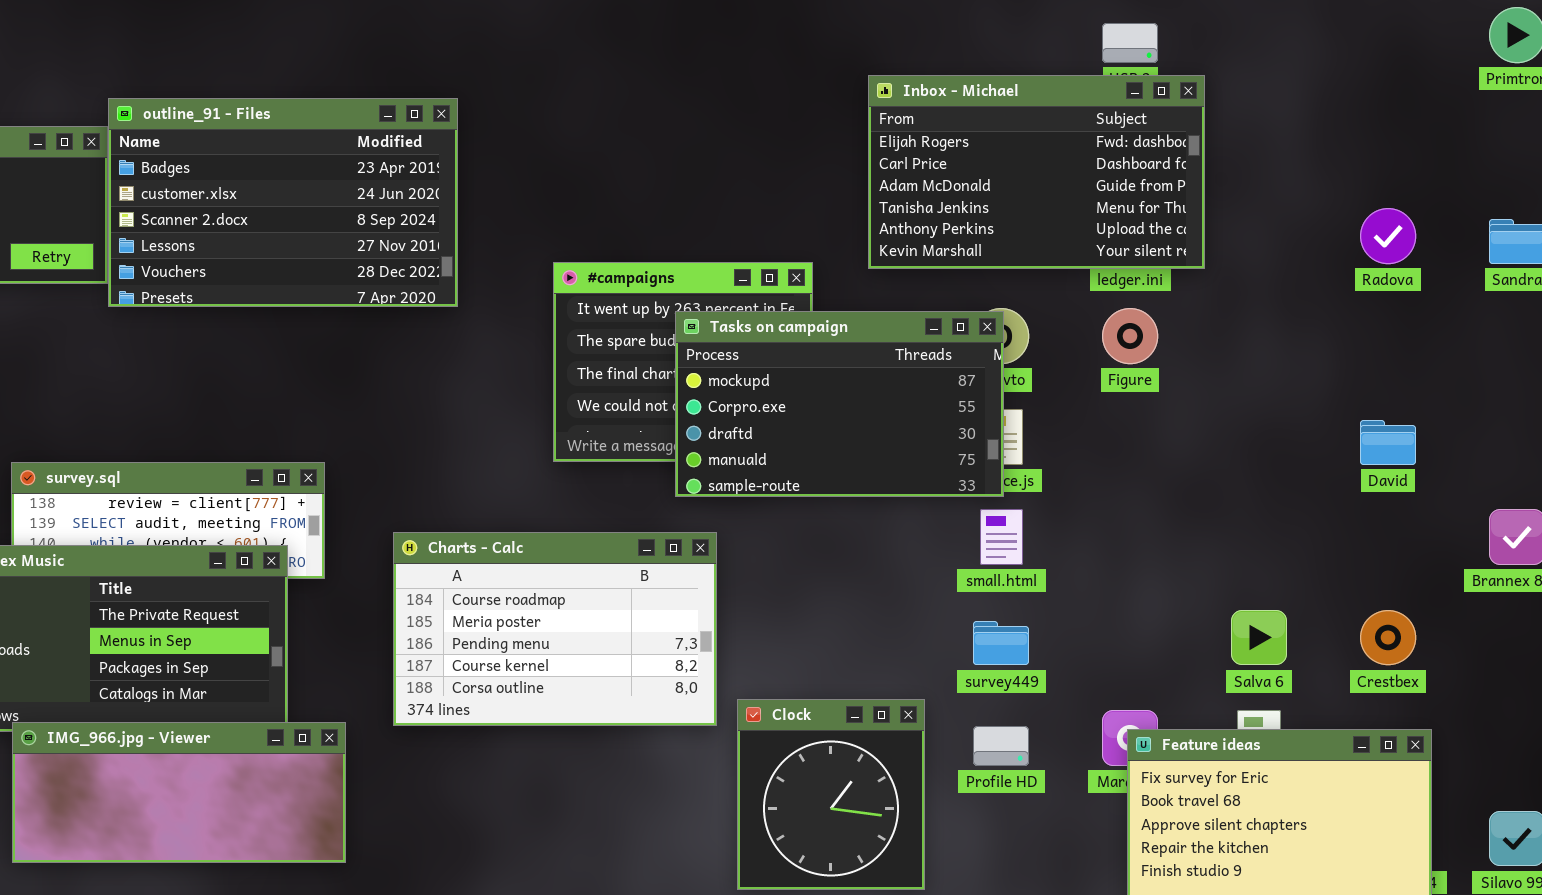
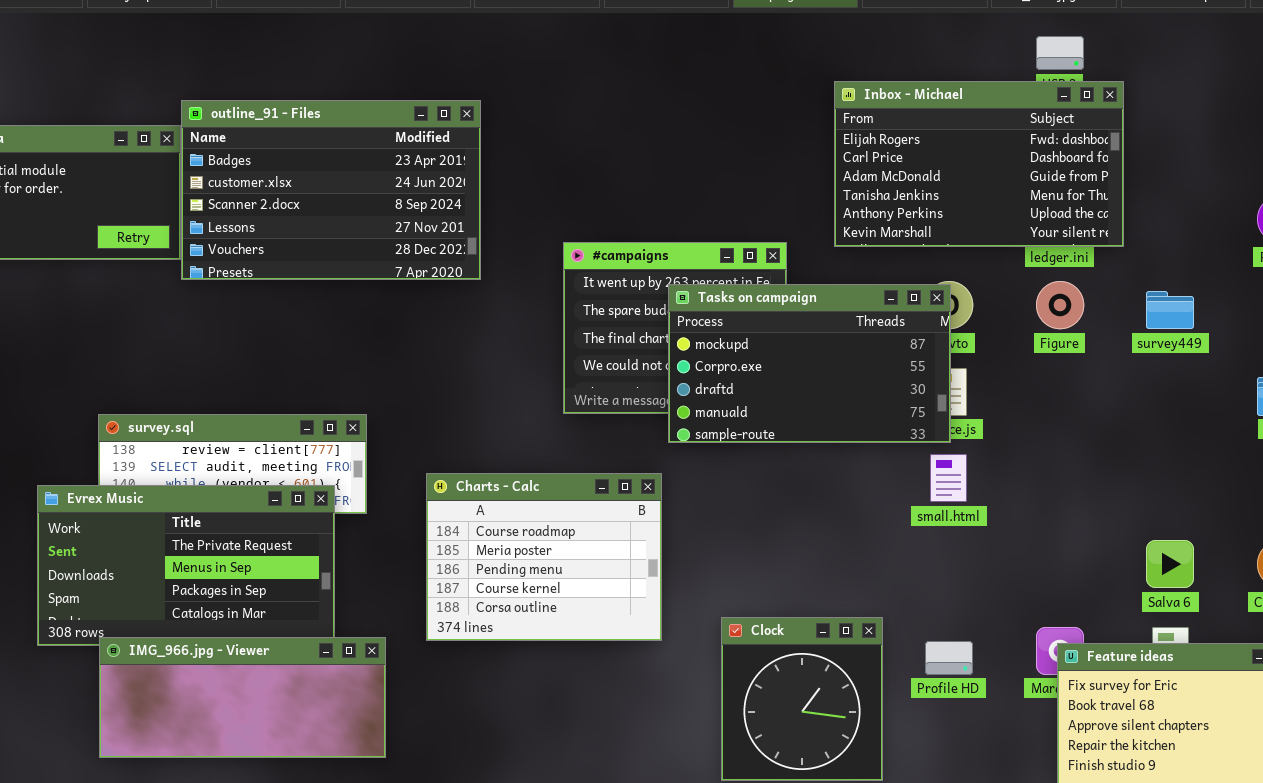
Charts - Calc: [393,532,717,726] -> [426,473,662,641], resized
survey449: [973,621,1029,665] -> [1146,291,1194,329], moved

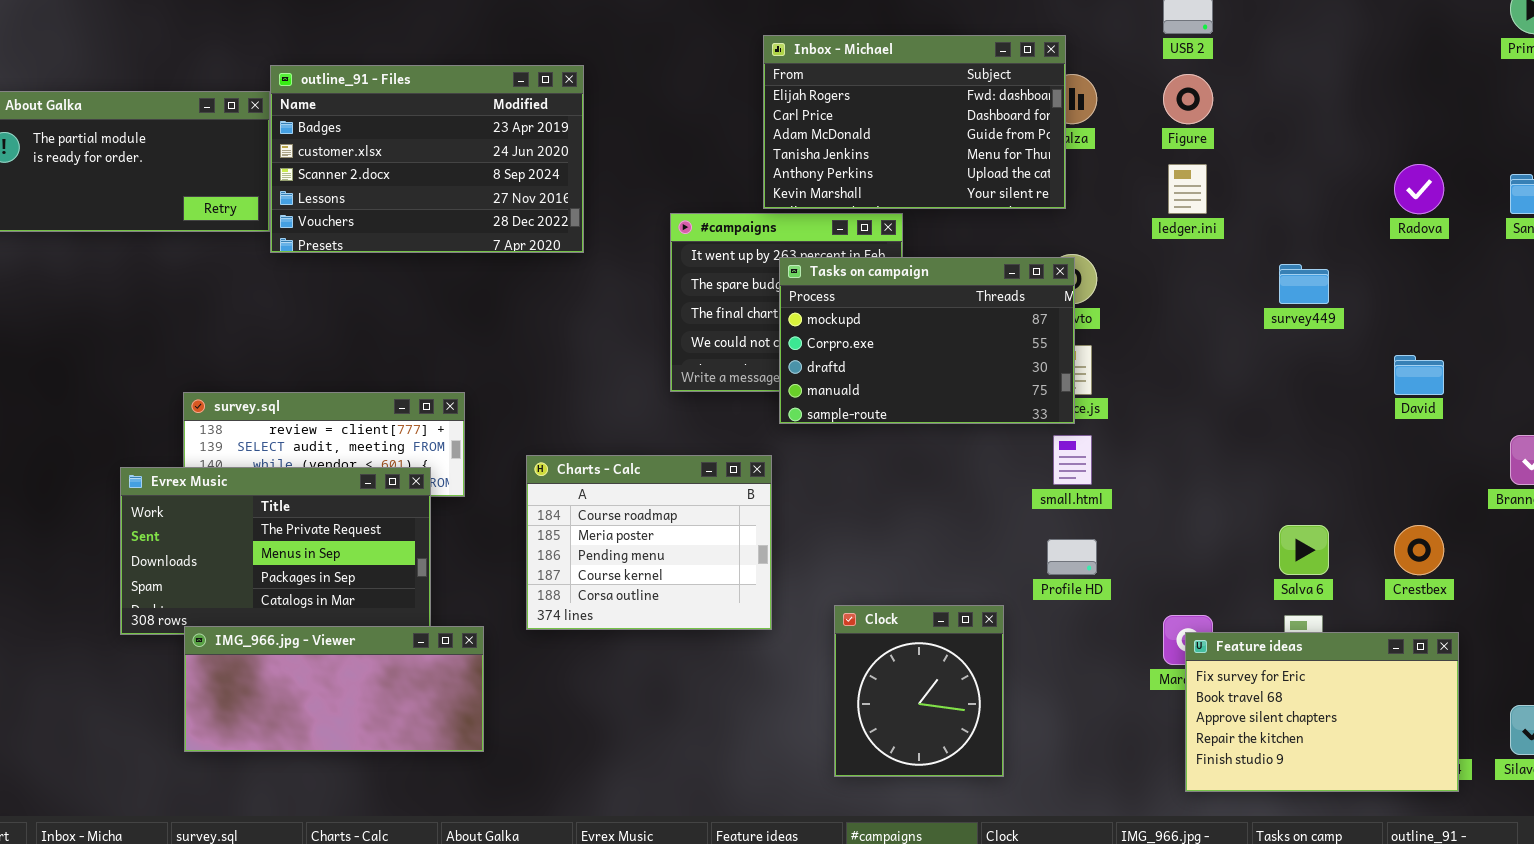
Inbox - Michael: [834,81,1124,247] -> [763,35,1066,209], moved
Figure: [1036,281,1084,329] -> [1163,74,1213,124], moved
Profile HD: [925,641,973,675] -> [1047,539,1097,575], moved

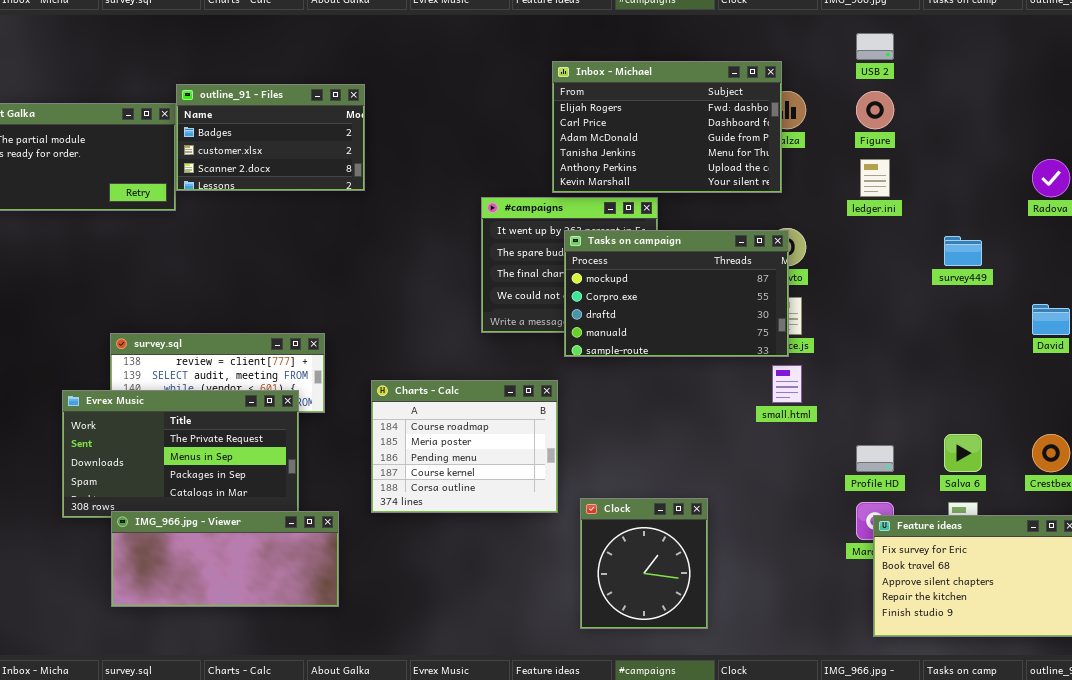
outline_91 - Files: [270,65,584,253] -> [176,84,365,191], resized
Profile HD: [1047,539,1097,575] -> [856,445,894,472], moved
Clock: [834,605,1004,777] -> [580,498,708,629], moved

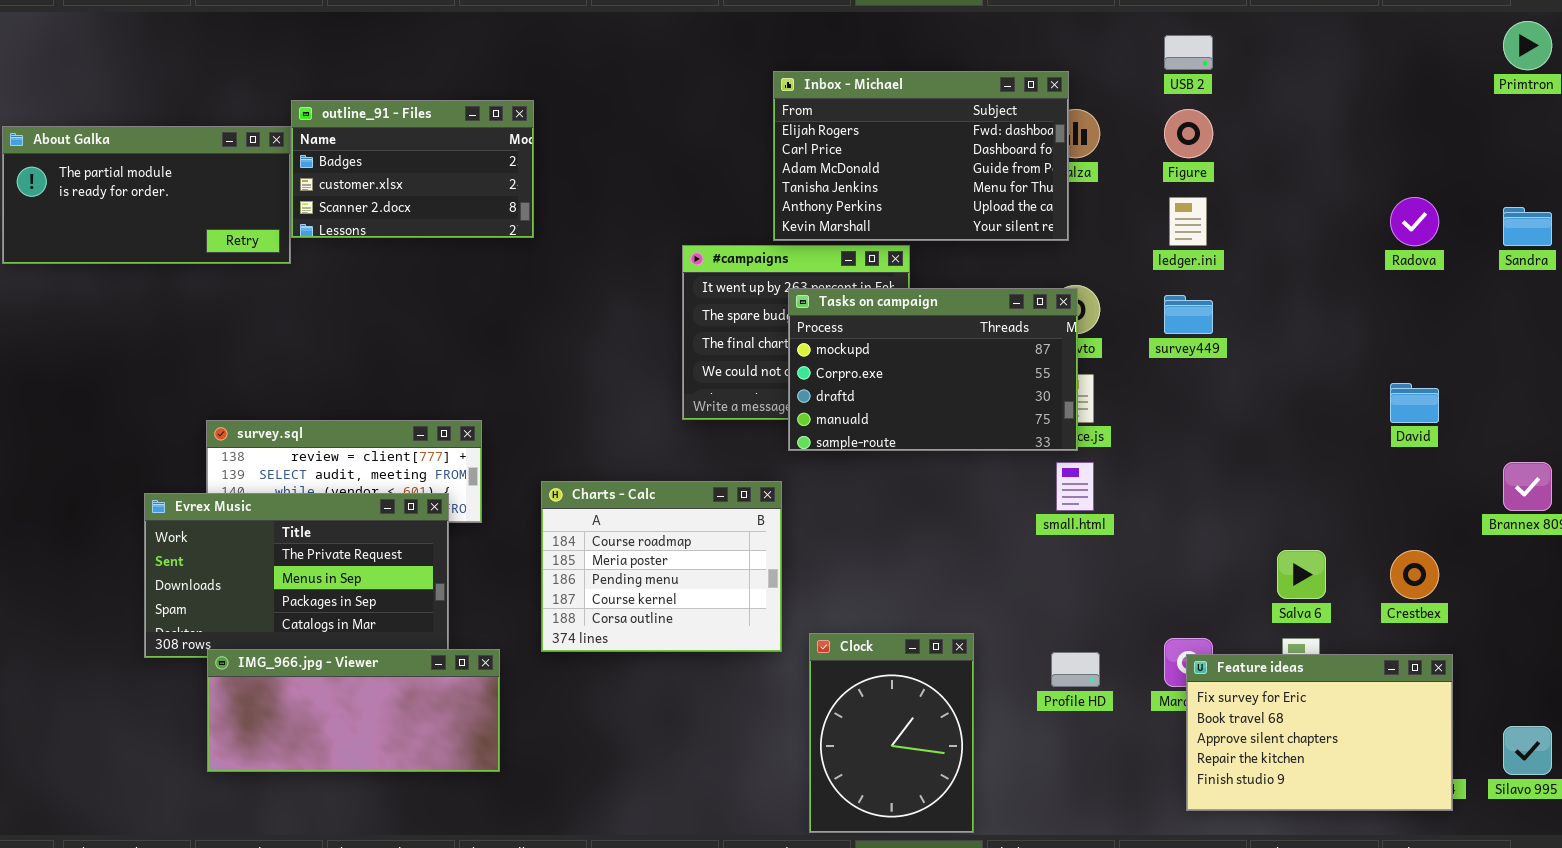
survey449: [944,236,982,266] -> [1164,295,1213,334], moved
Profile HD: [856,445,894,472] -> [1051,652,1100,687], moved
Clock: [580,498,708,629] -> [809,633,974,833], resized

